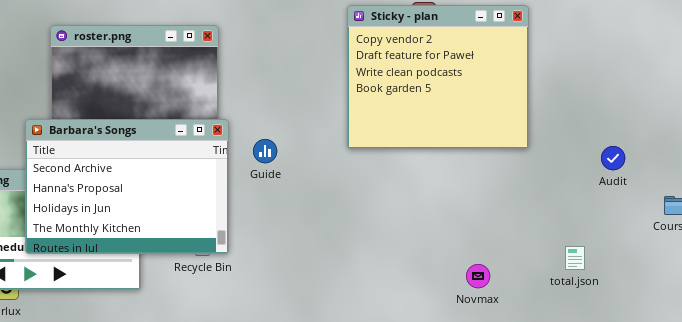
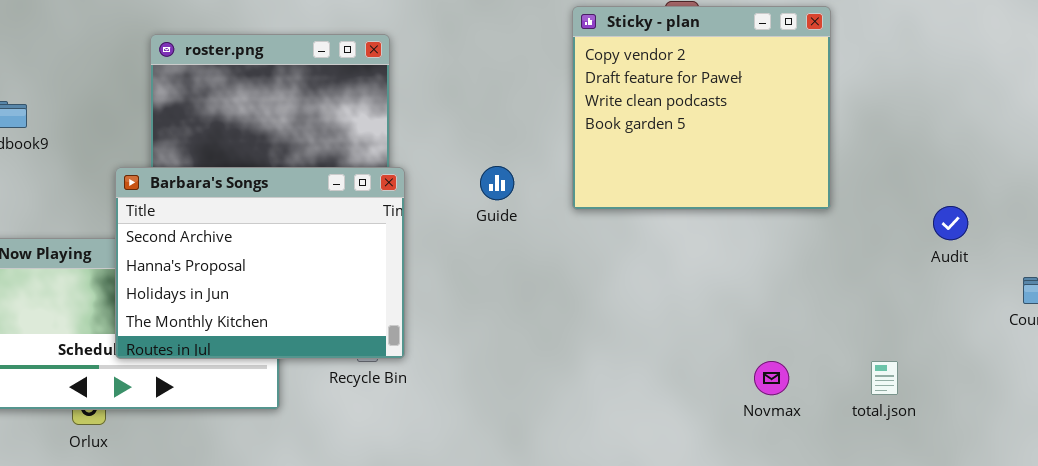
Guide: [253,139,277,163] -> [480,166,514,200], moved
total.json: [565,246,585,270] -> [871,361,898,395], moved
Novmax: [466,264,490,288] -> [754,361,789,395], moved

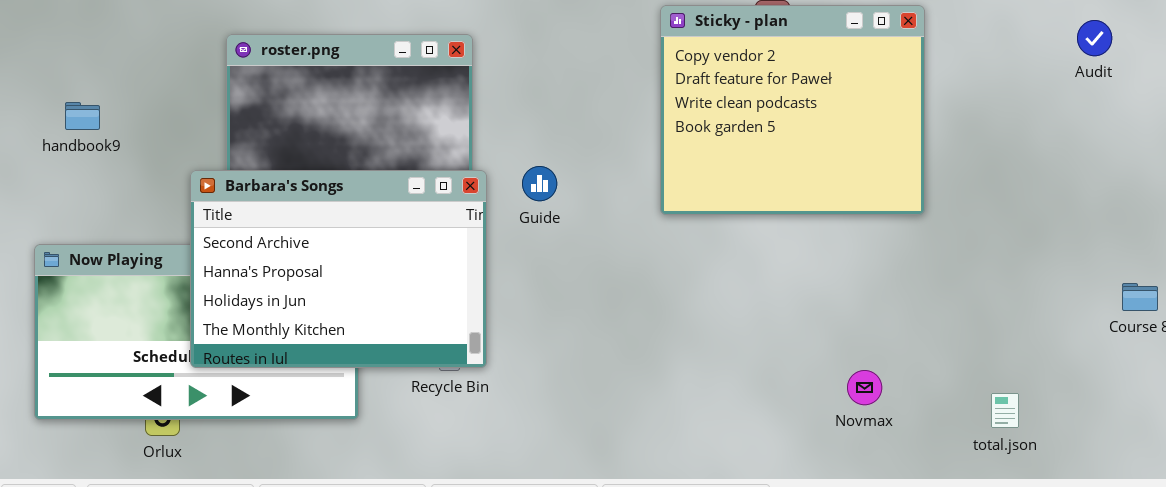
Guide: [480,166,514,200] -> [522,166,557,201], moved
Audit: [933,206,968,240] -> [1077,20,1112,56], moved
total.json: [871,361,898,395] -> [991,393,1019,428], moved

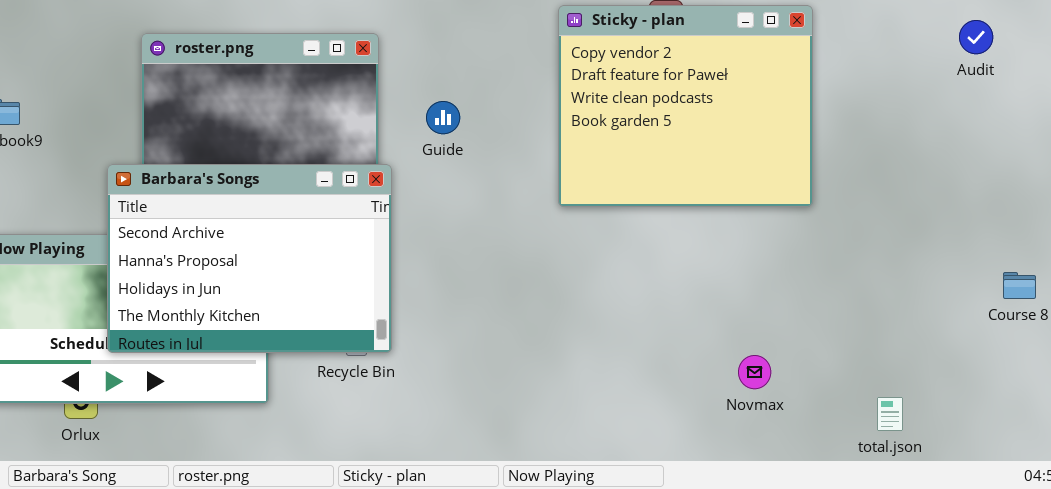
Guide: [522,166,557,201] -> [426,101,460,134], moved
total.json: [991,393,1019,428] -> [877,397,903,431], moved

